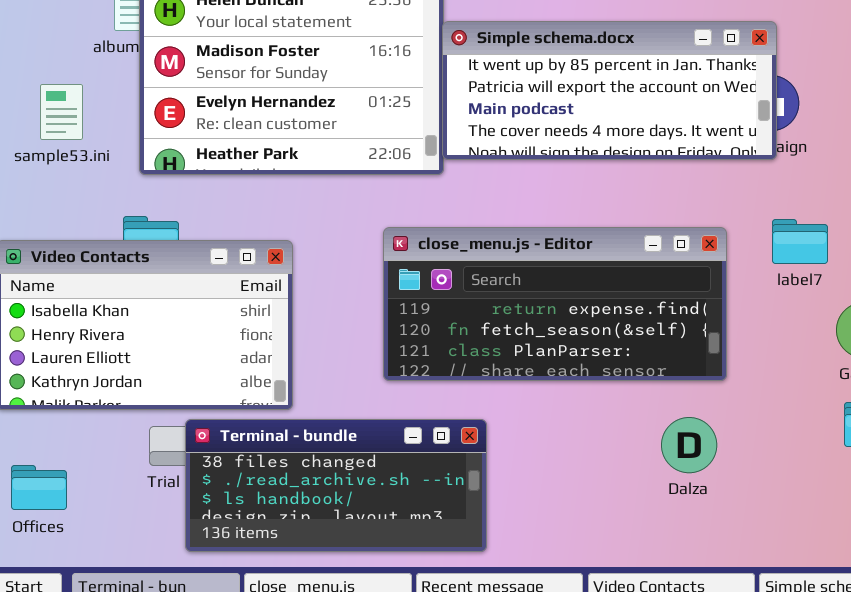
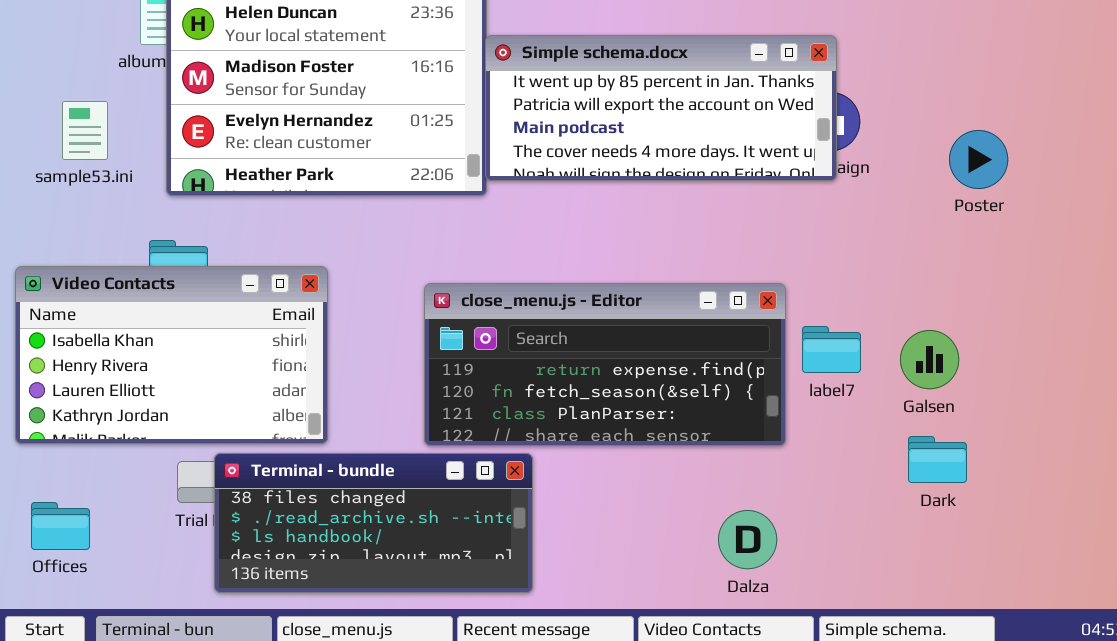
label7: [772,219,828,264] -> [802,326,861,373], moved
close_menu.js - Editor: [383,227,727,381] -> [424,283,786,446], moved
Dalza: [661,417,717,473] -> [718,510,777,569], moved

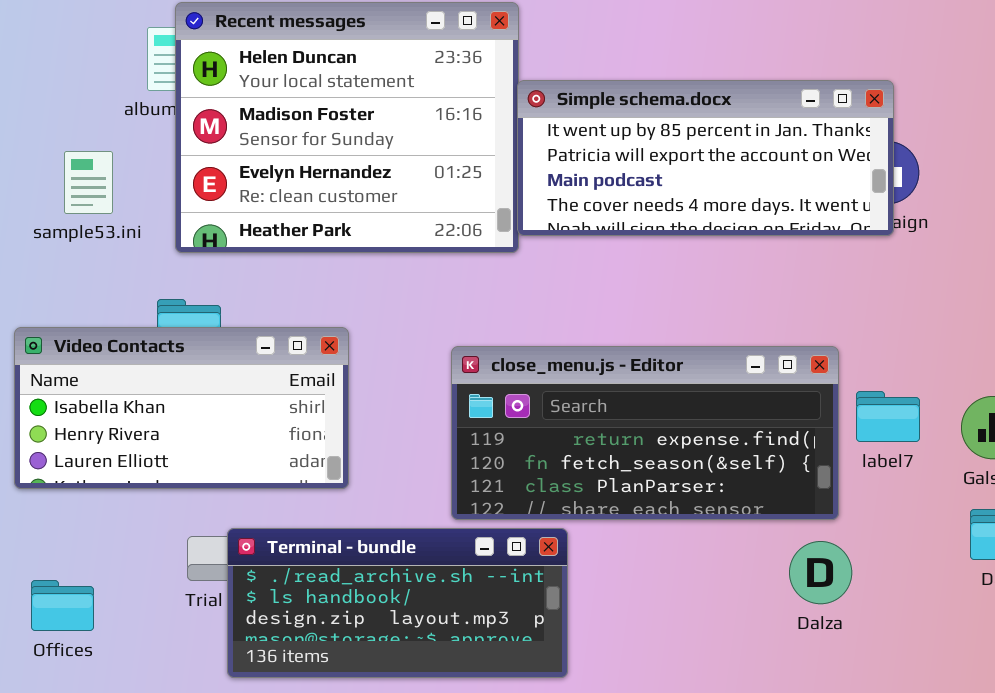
Video Contacts: [15,266,328,444] -> [14,327,349,489], resized
Terminal - bundle: [214,453,533,593] -> [227,528,568,678], scrolled down 1 row
Dalza: [718,510,777,569] -> [789,541,852,604], moved

